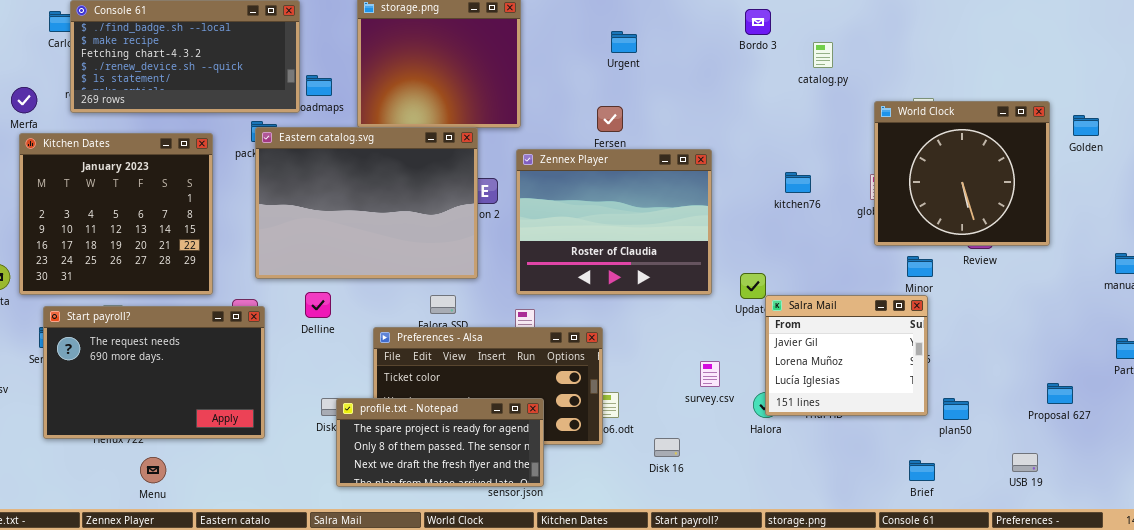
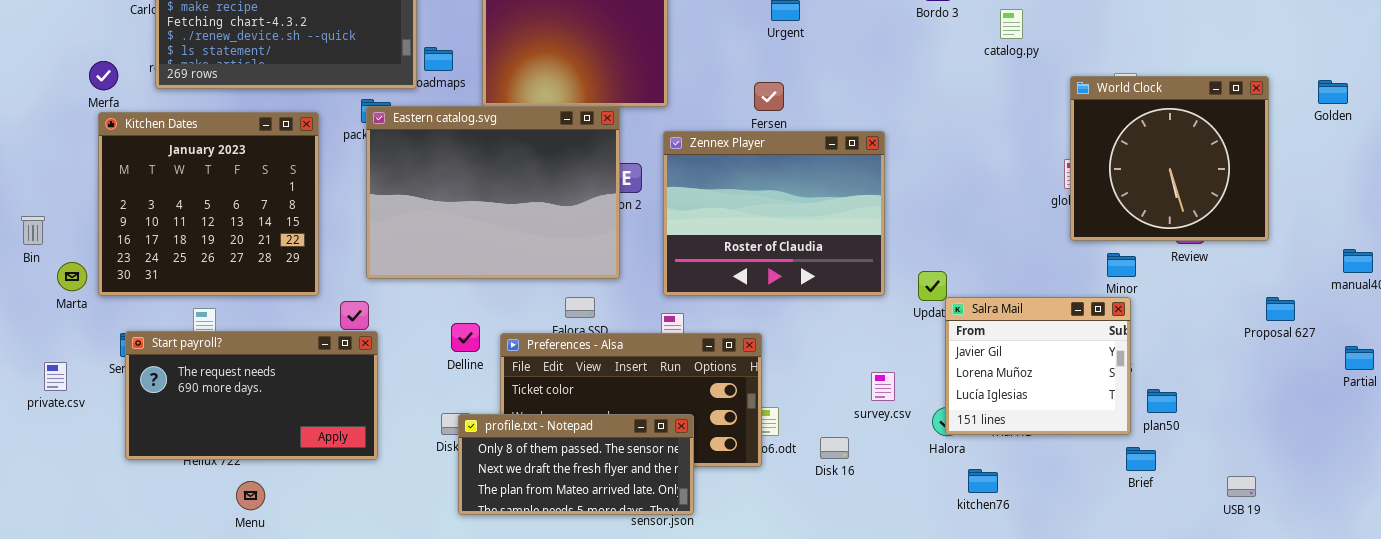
Golden: [1073,115,1099,136] -> [1318,80,1348,104], moved
kitchen76: [785,172,811,193] -> [968,469,998,493], moved
Delline: [305,292,331,318] -> [451,323,480,352], moved
Start payroll?: [43,306,265,439] -> [125,331,378,460], resized
Proposal 627: [1047,383,1073,404] -> [1266,297,1295,321], moved
profile.txt - Notepad: [336,398,544,487] -> [458,414,694,515], scrolled down 1 row
plan50: [943,398,969,420] -> [1147,389,1177,413], moved
Disk 16: [654,438,680,457] -> [820,437,849,459], moved
Brief: [909,460,935,481] -> [1126,447,1156,471], moved

